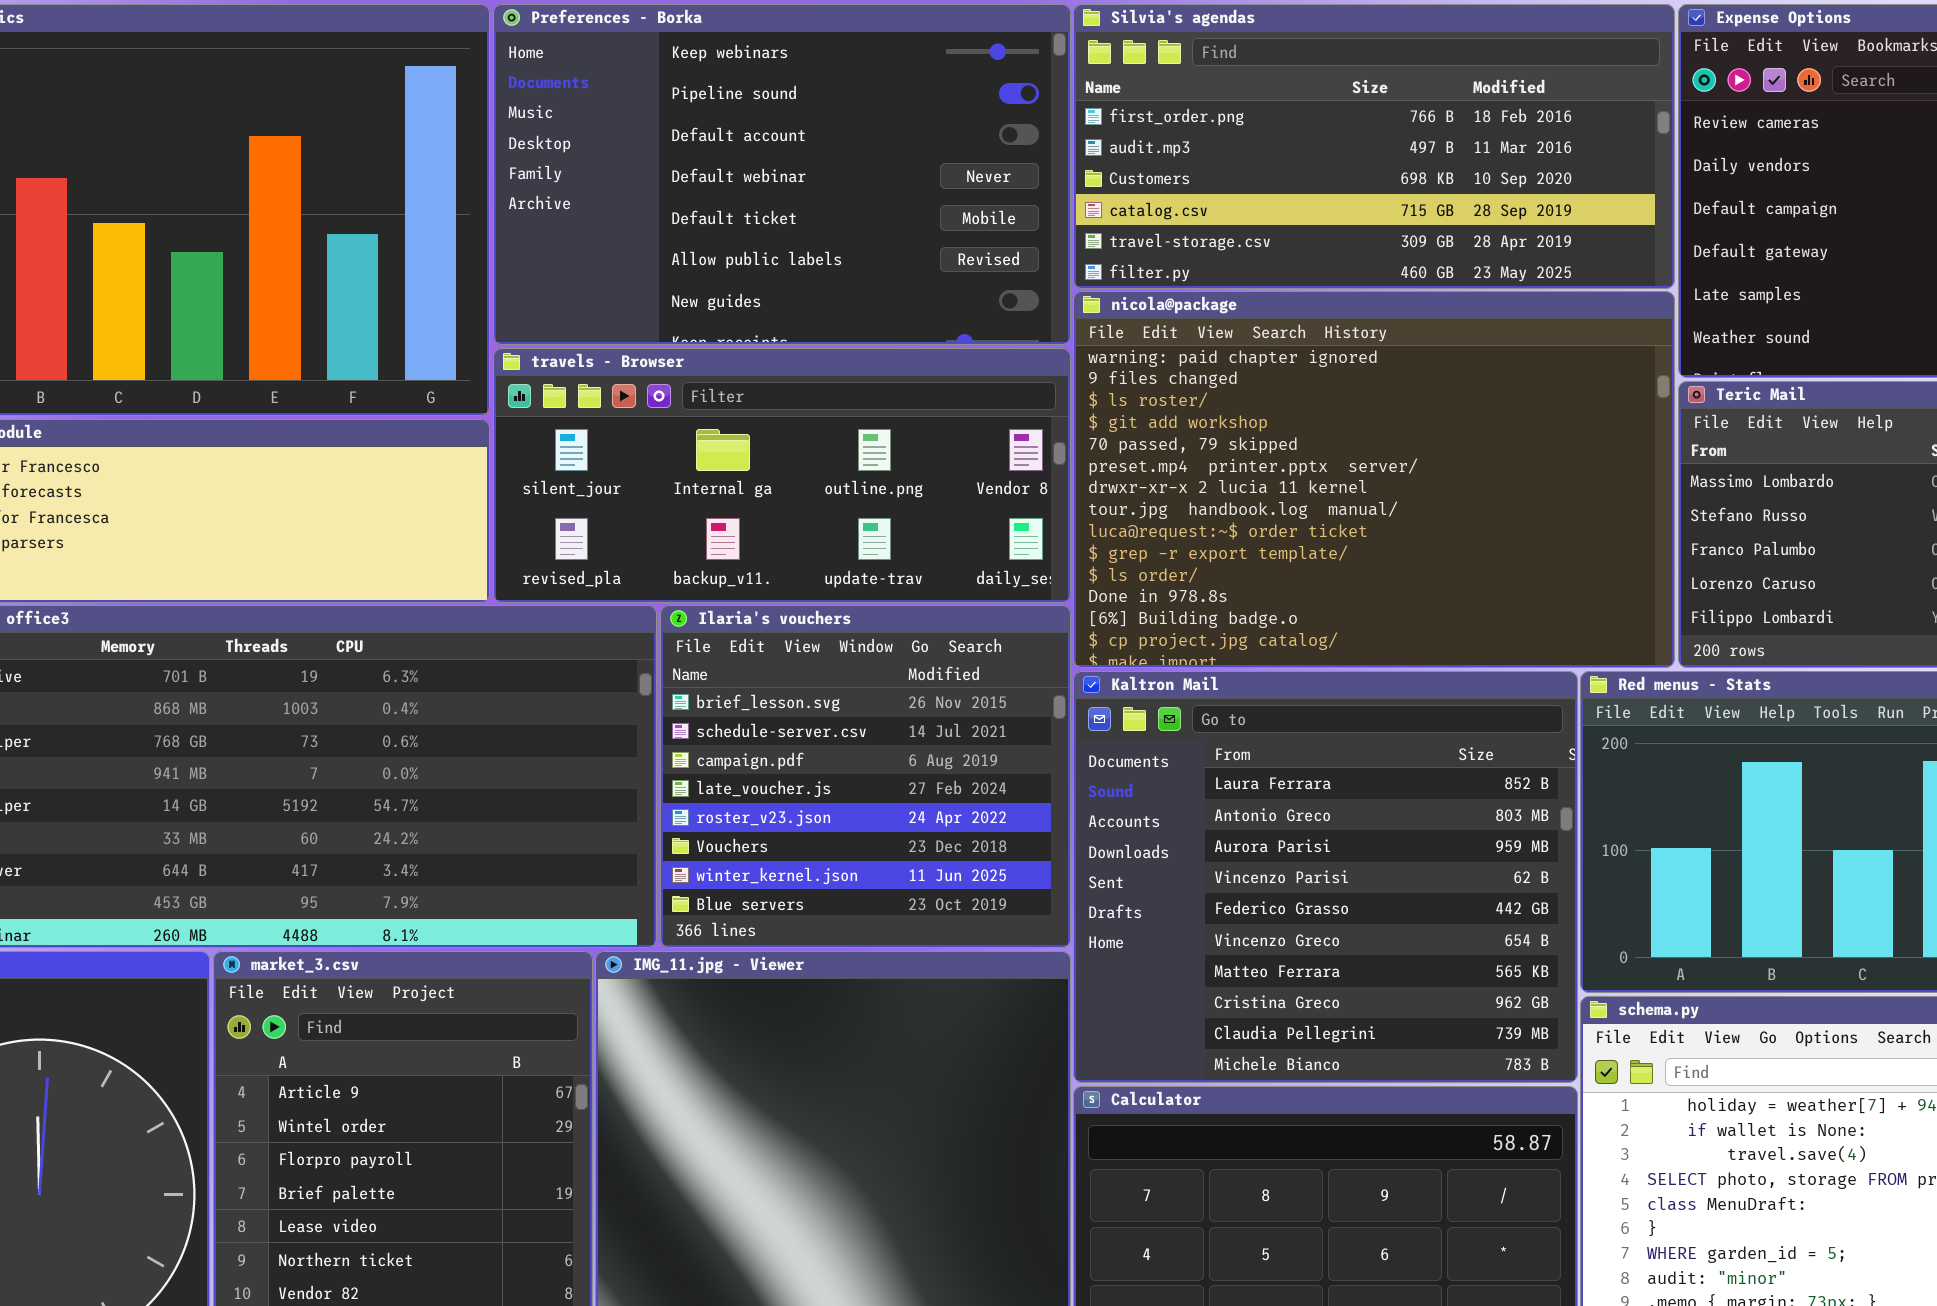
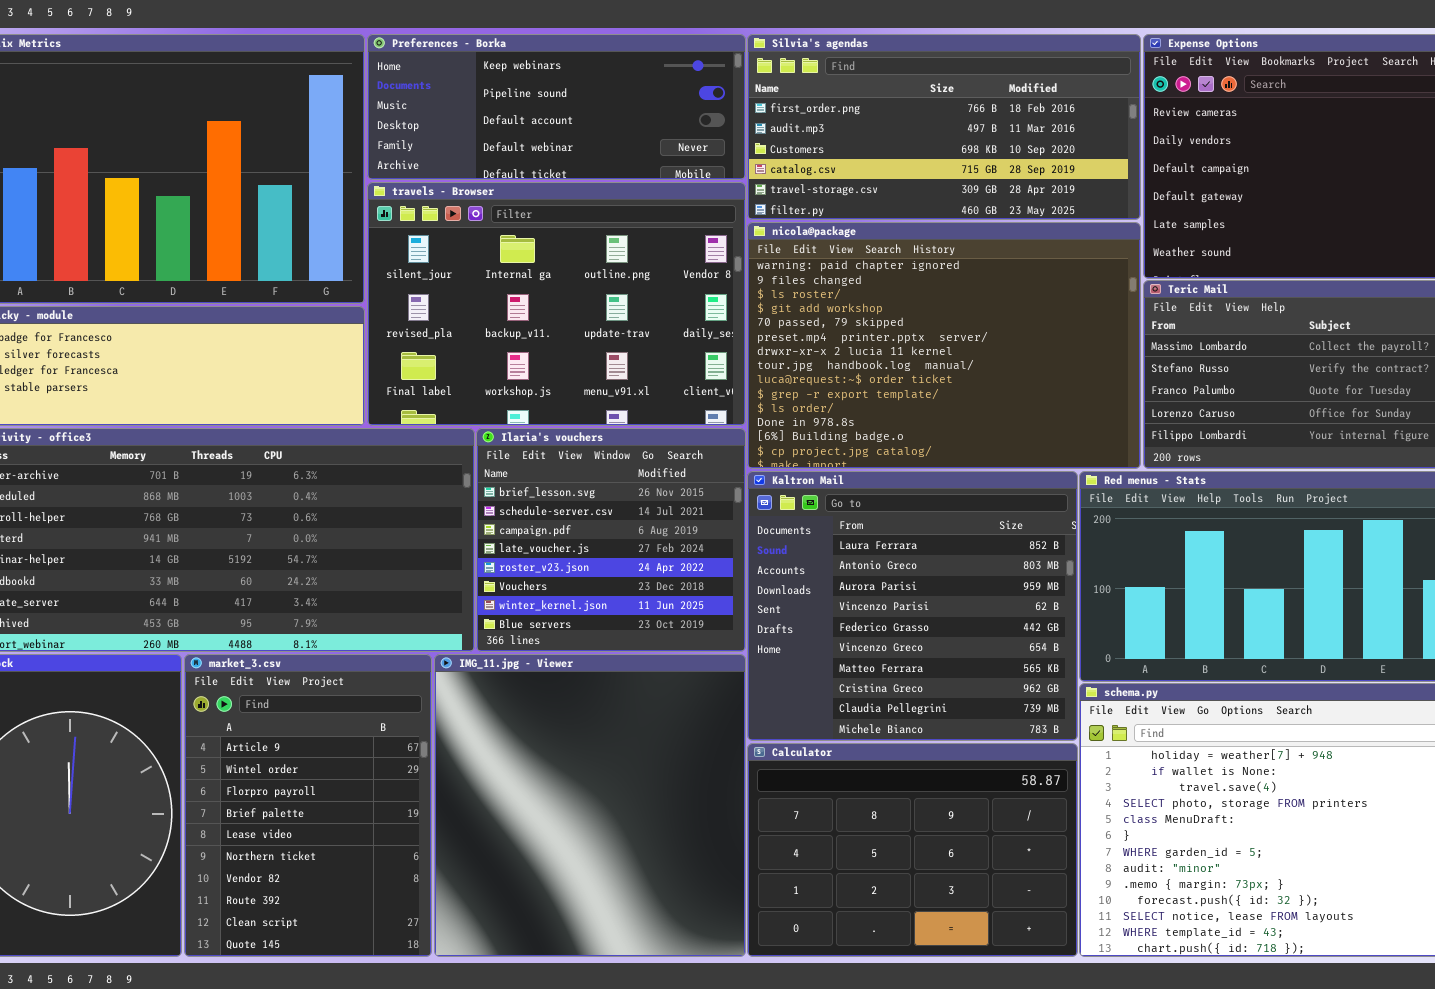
Preferences - Borka: [493,4,1071,345] -> [367,34,746,180], resized
travels - Browser: [493,348,1071,603] -> [367,182,746,426], resized

